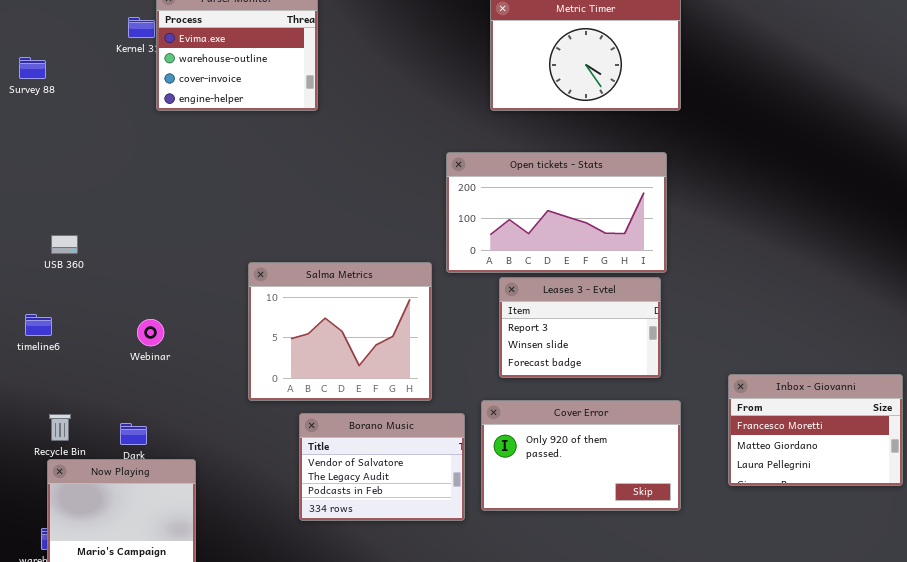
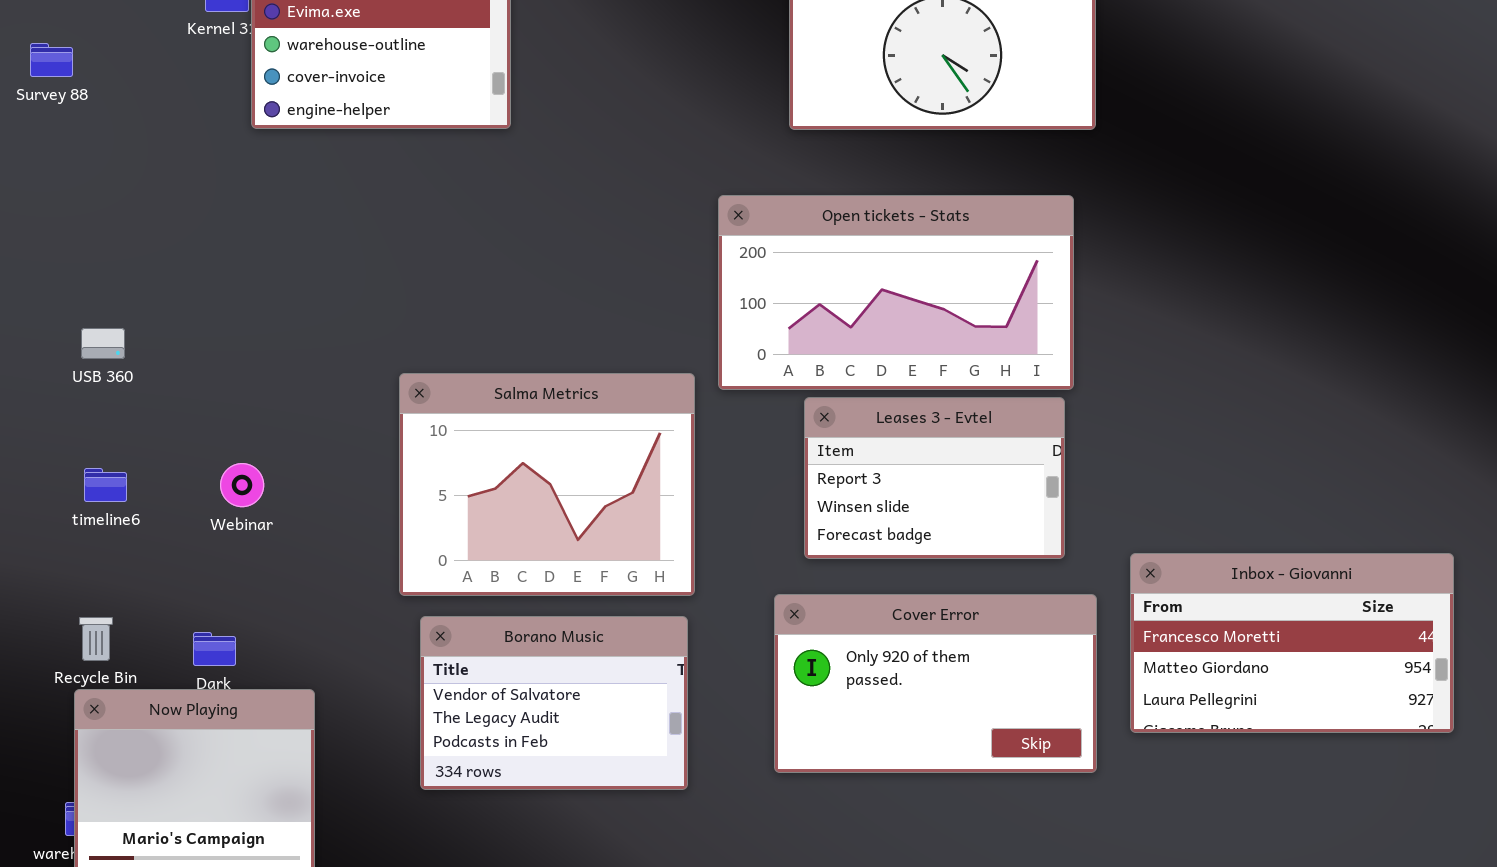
timeline6: [25,314,52,336] -> [84,468,127,502], moved
Inbox - Giovanni: [728,374,903,486] -> [1130,553,1454,733], resized
Borano Music: [299,413,465,521] -> [420,616,688,790], moved

